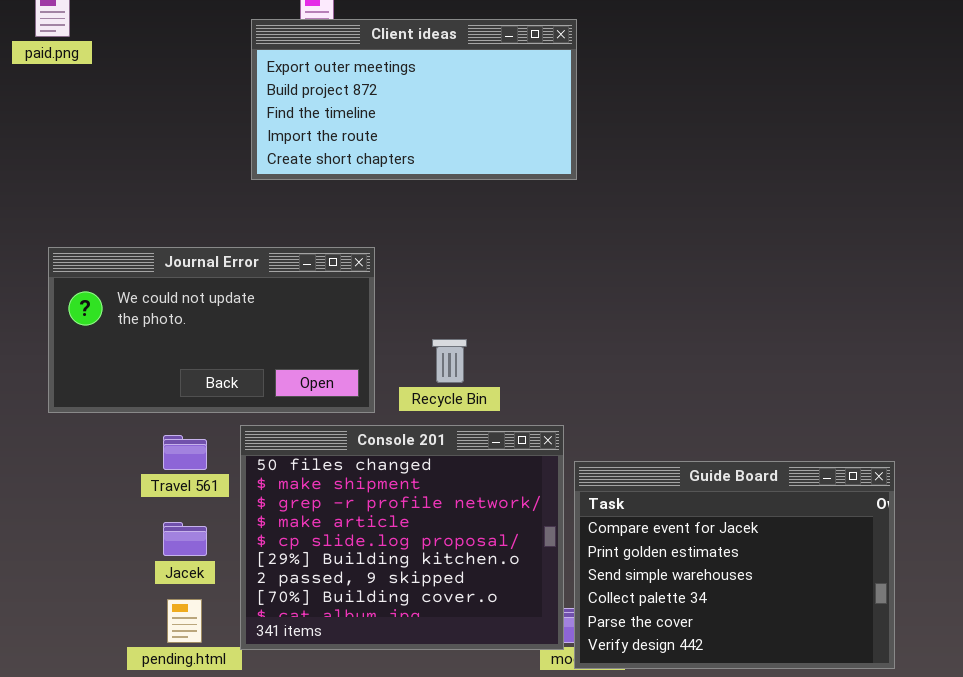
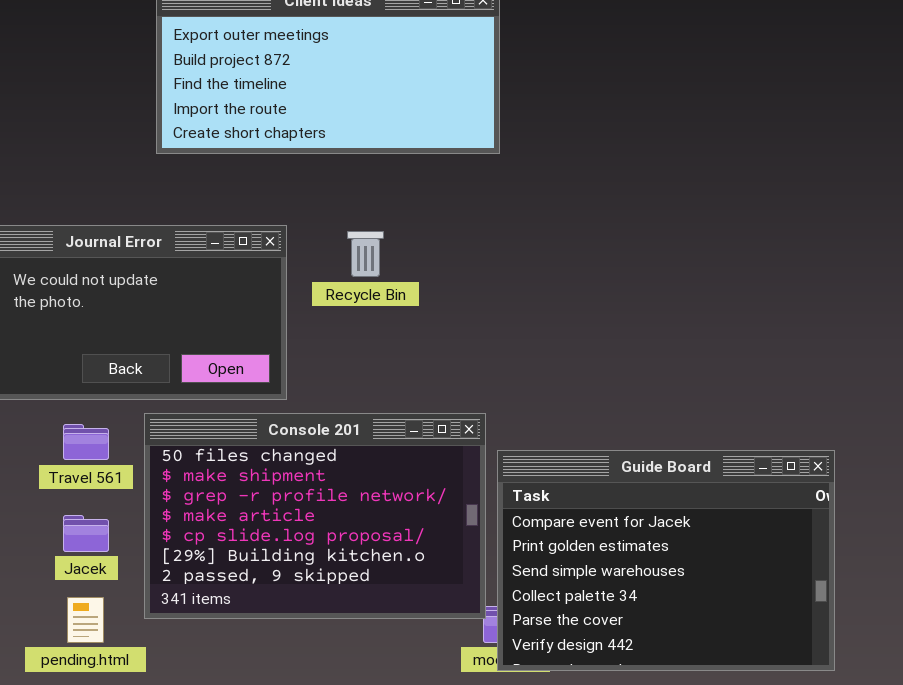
Recycle Bin: [432,339,467,383] -> [347,231,384,277], moved
Console 201: [240,425,564,650] -> [144,413,486,619], resized

